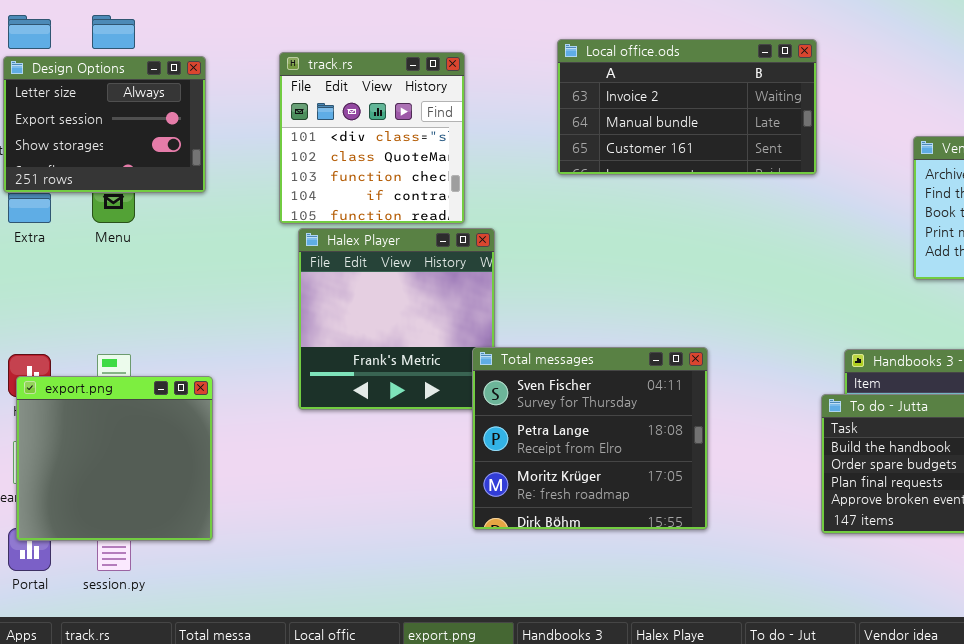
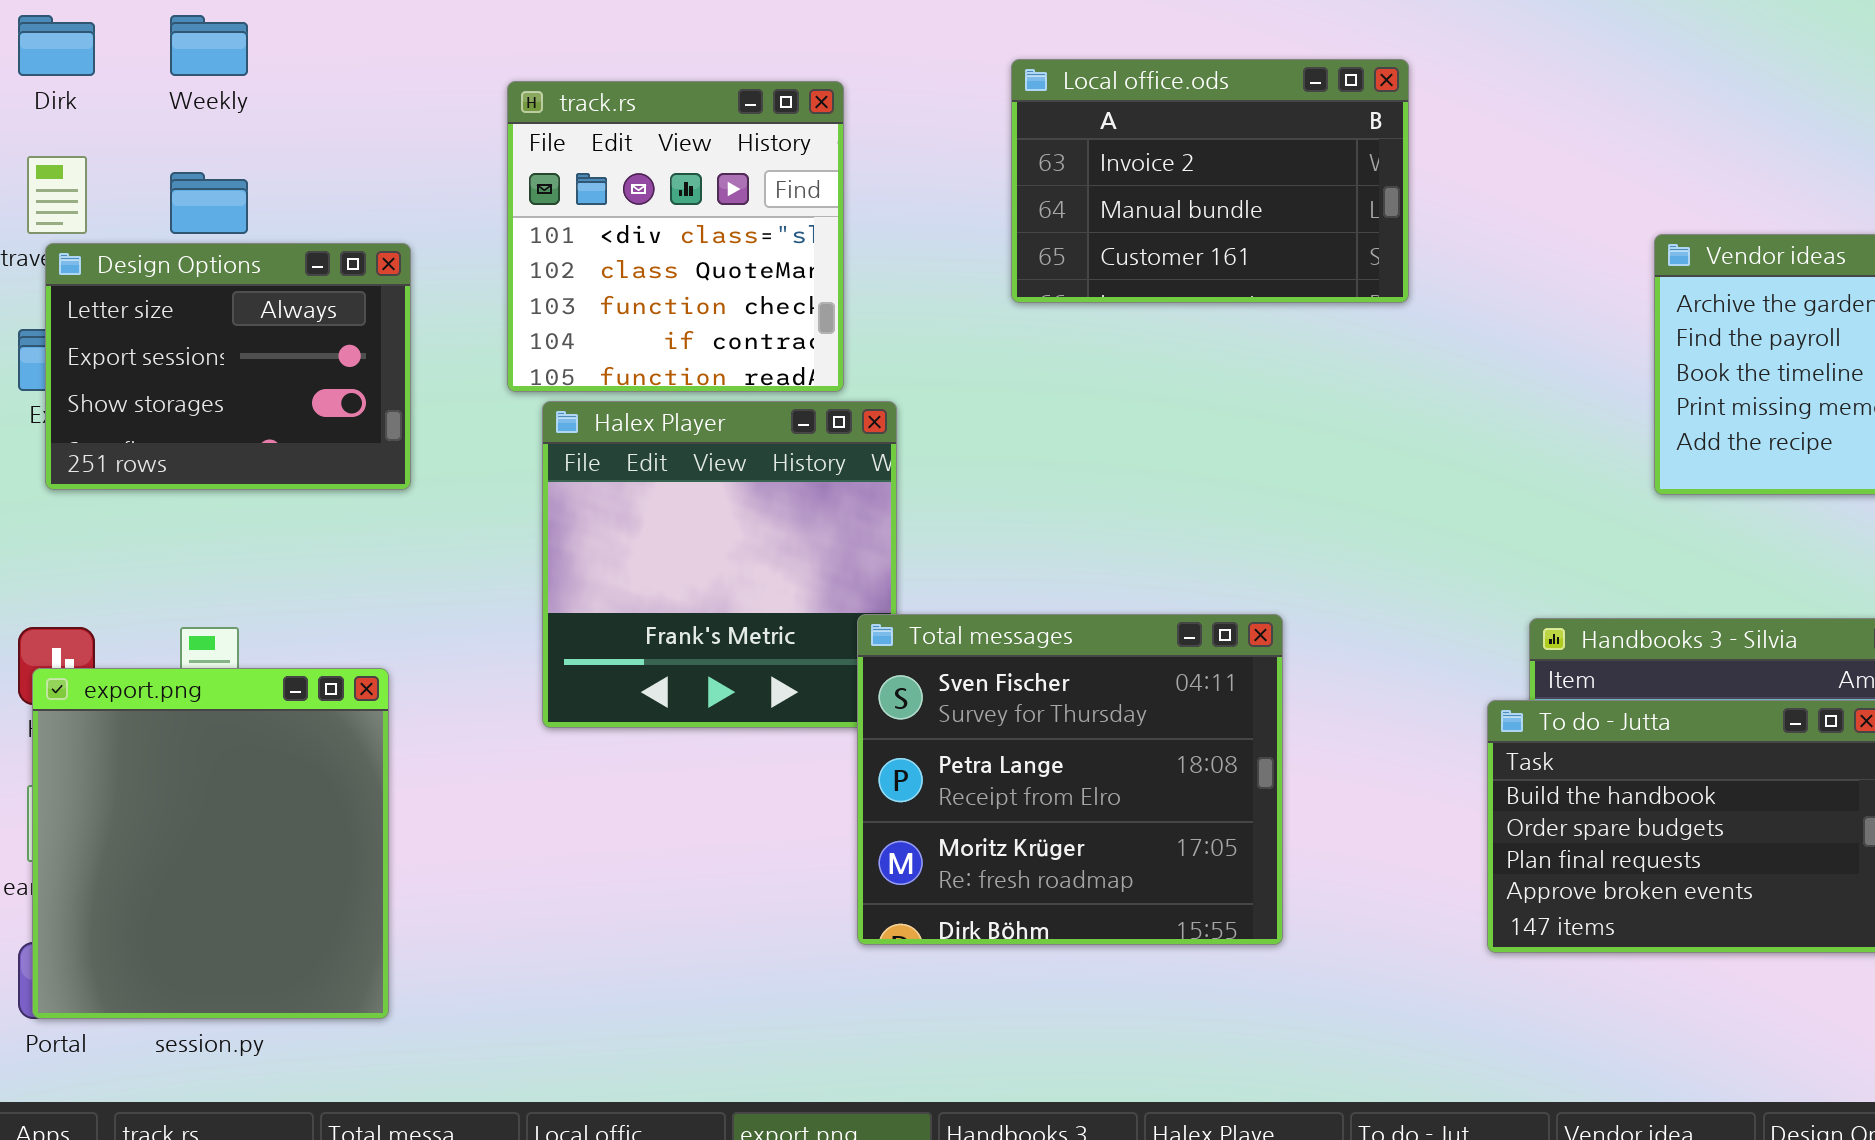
Local office.ods: [557,39,817,175] -> [1011,59,1409,303], resized
Design Options: [3,56,206,193] -> [45,243,411,490], moved
export.png: [16,376,213,541] -> [32,668,389,1019], resized

